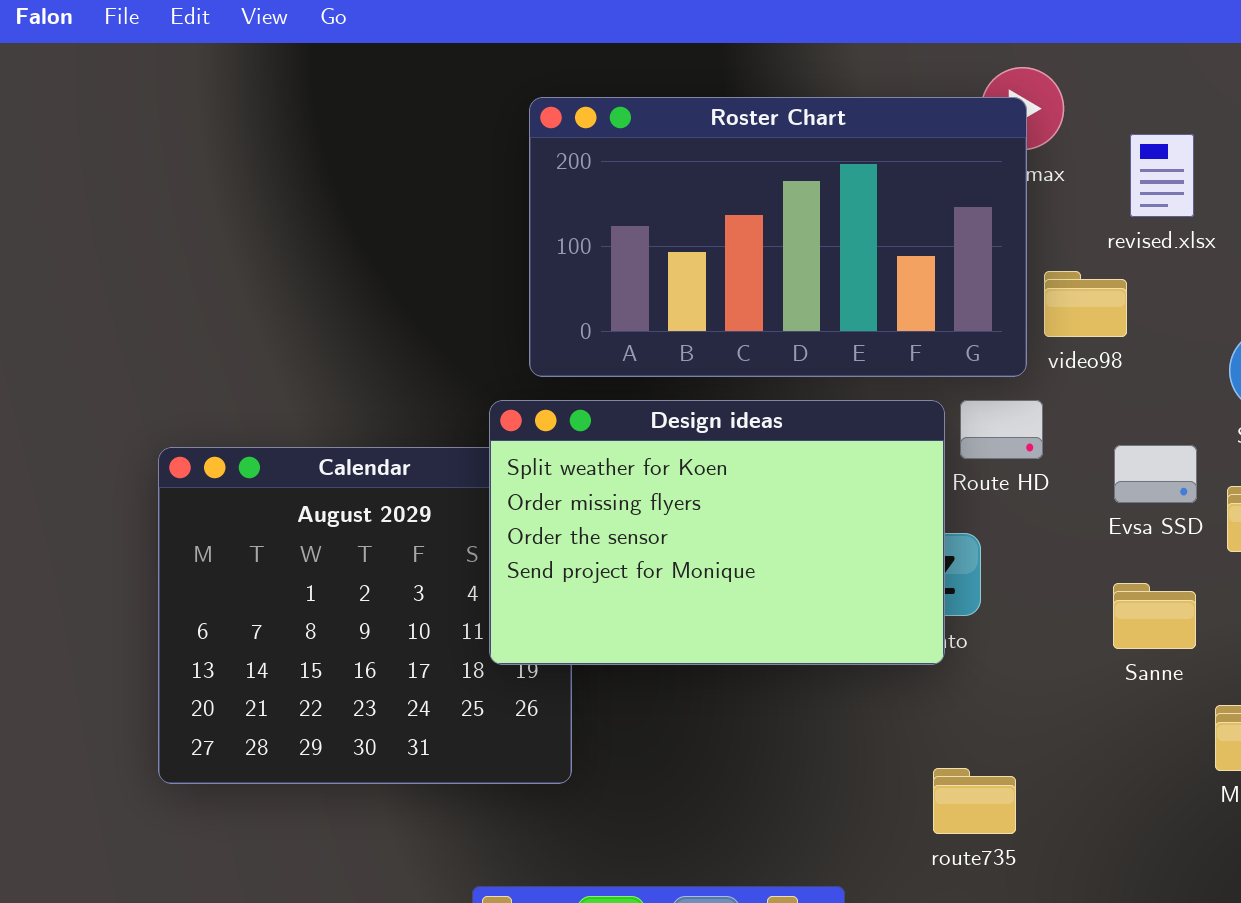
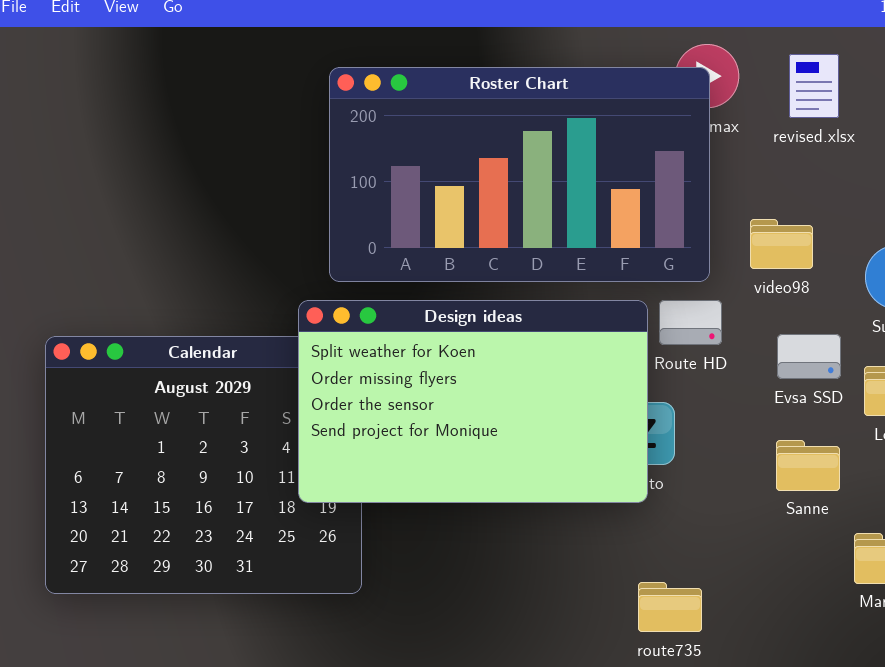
revised.xlsx: [1130,134,1194,217] -> [789,54,839,118], moved
video98: [1044,271,1127,337] -> [750,219,813,269], moved

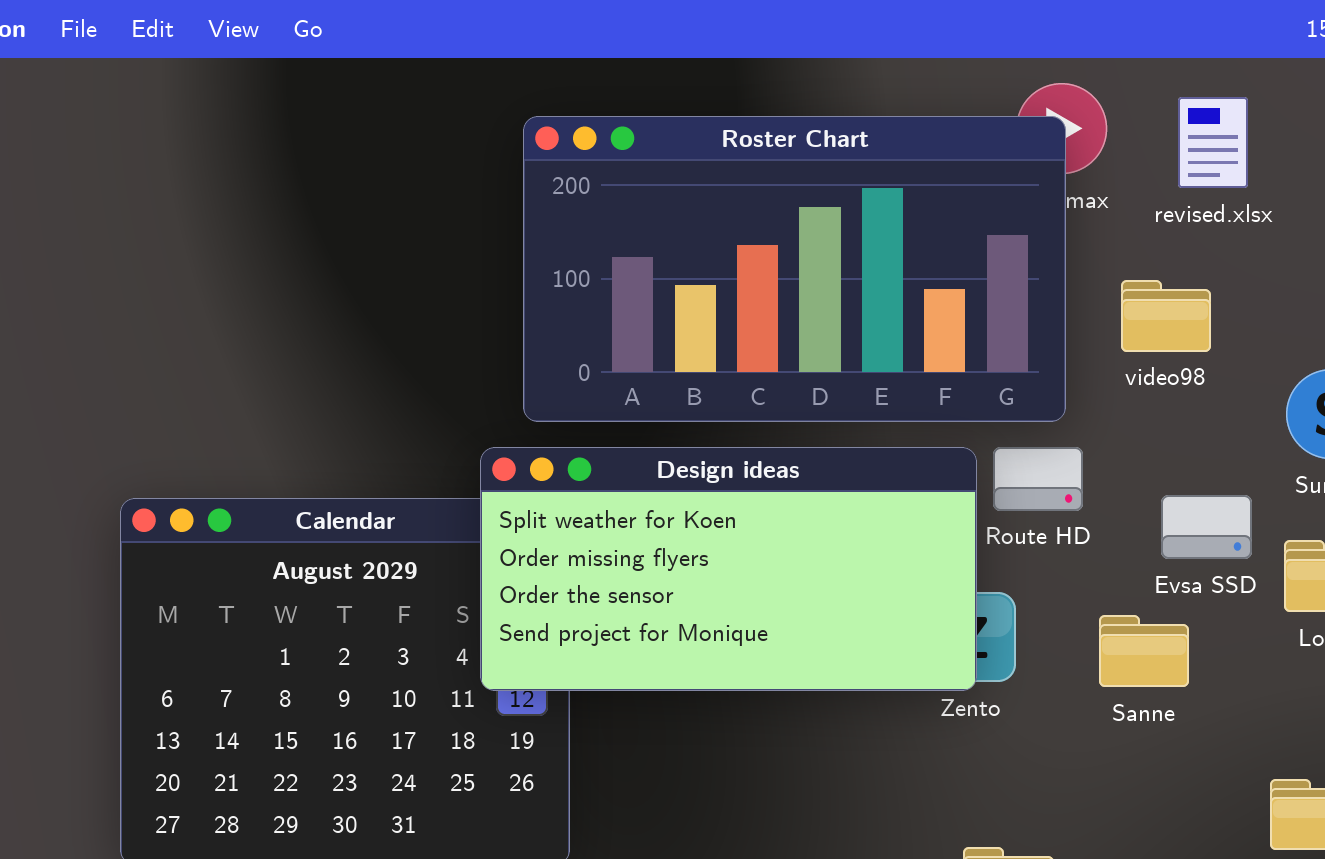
video98: [750,219,813,269] -> [1121,280,1211,352], moved
Design ideas: [298,300,648,503] -> [480,447,977,691], resized
Sanne: [776,440,840,491] -> [1099,615,1189,687], moved

